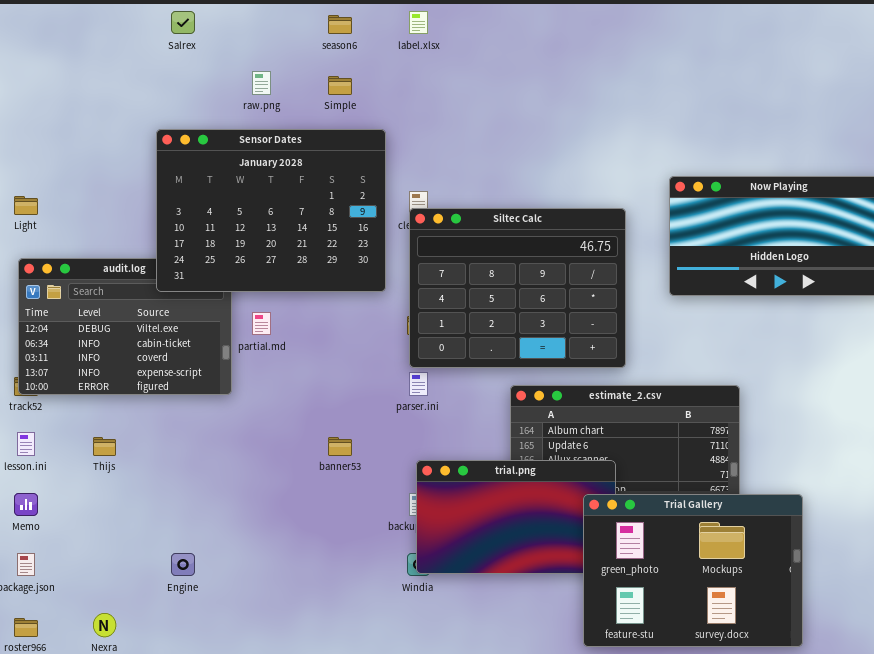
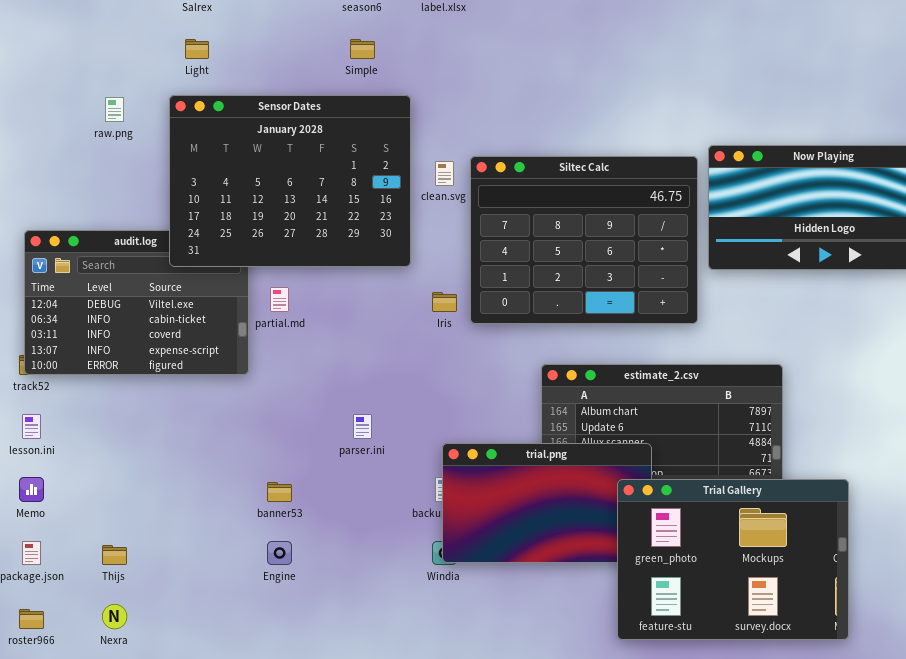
raw.png: [252,71,271,95] -> [105,97,124,122], moved
Light: [14,196,38,215] -> [185,39,209,59], moved
Siltec Calc: [409,208,626,368] -> [470,156,698,324], moved
parser.ini: [409,372,428,396] -> [353,414,372,439], moved
Thijs: [93,437,116,456] -> [102,545,127,565], moved
banner53: [328,437,352,456] -> [267,482,292,502], moved
Engine: [171,553,195,576] -> [267,541,292,565], moved

